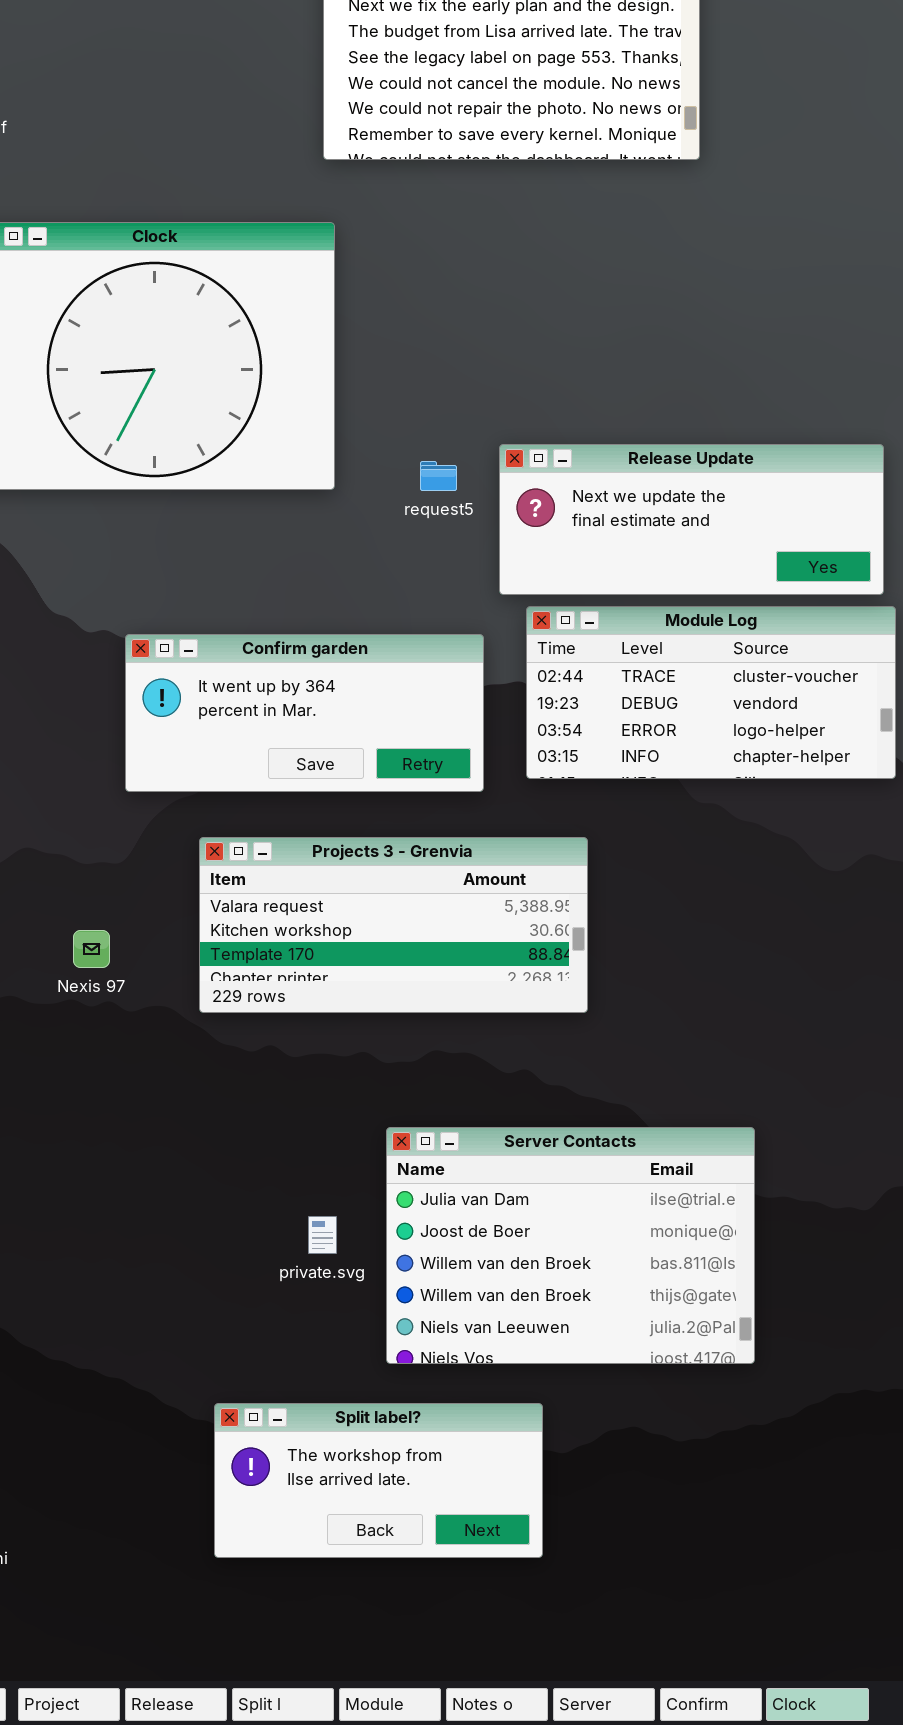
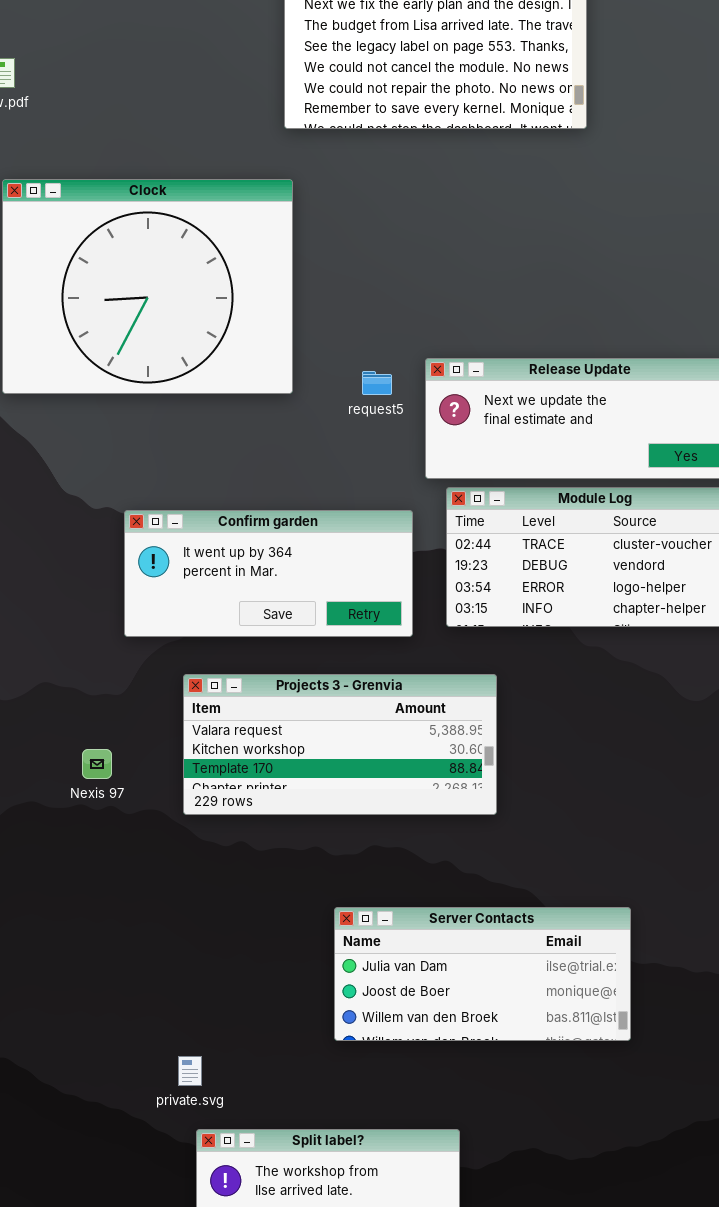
Server Contacts: [386,1127,755,1364] -> [334,907,631,1041], resized
private.svg: [308,1216,337,1254] -> [178,1056,202,1086], moved

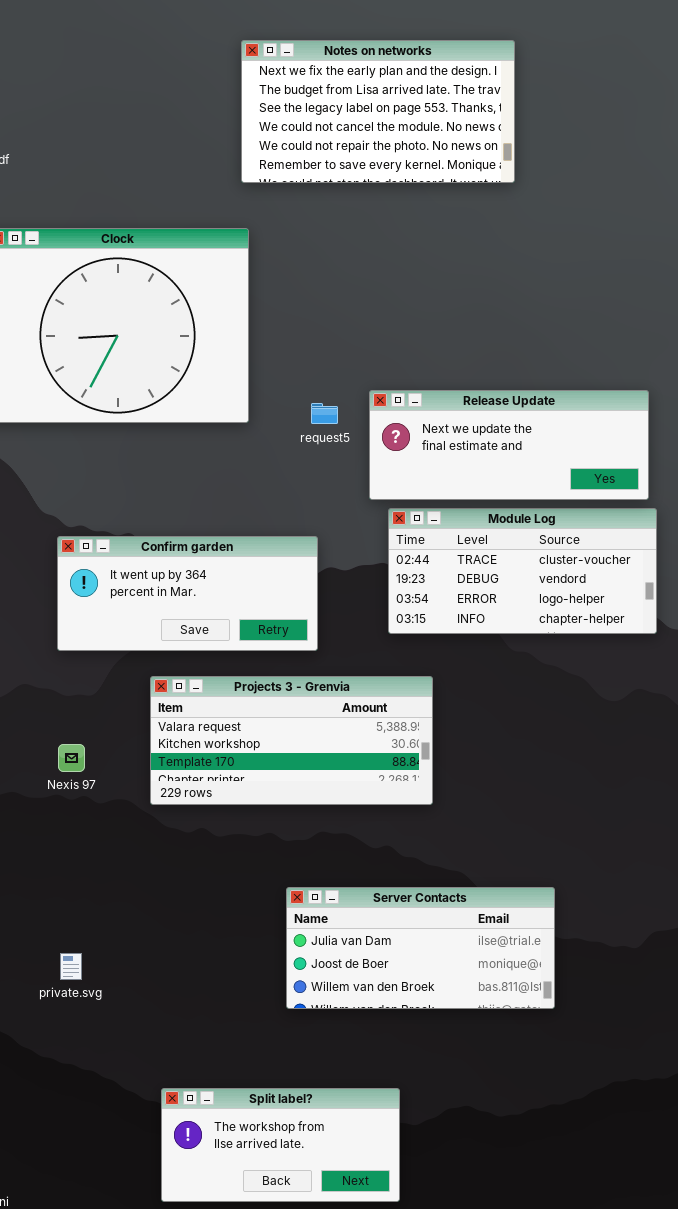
Confirm garden: [124,510,413,637] -> [57,536,318,651], moved
private.svg: [178,1056,202,1086] -> [60,953,82,980], moved

